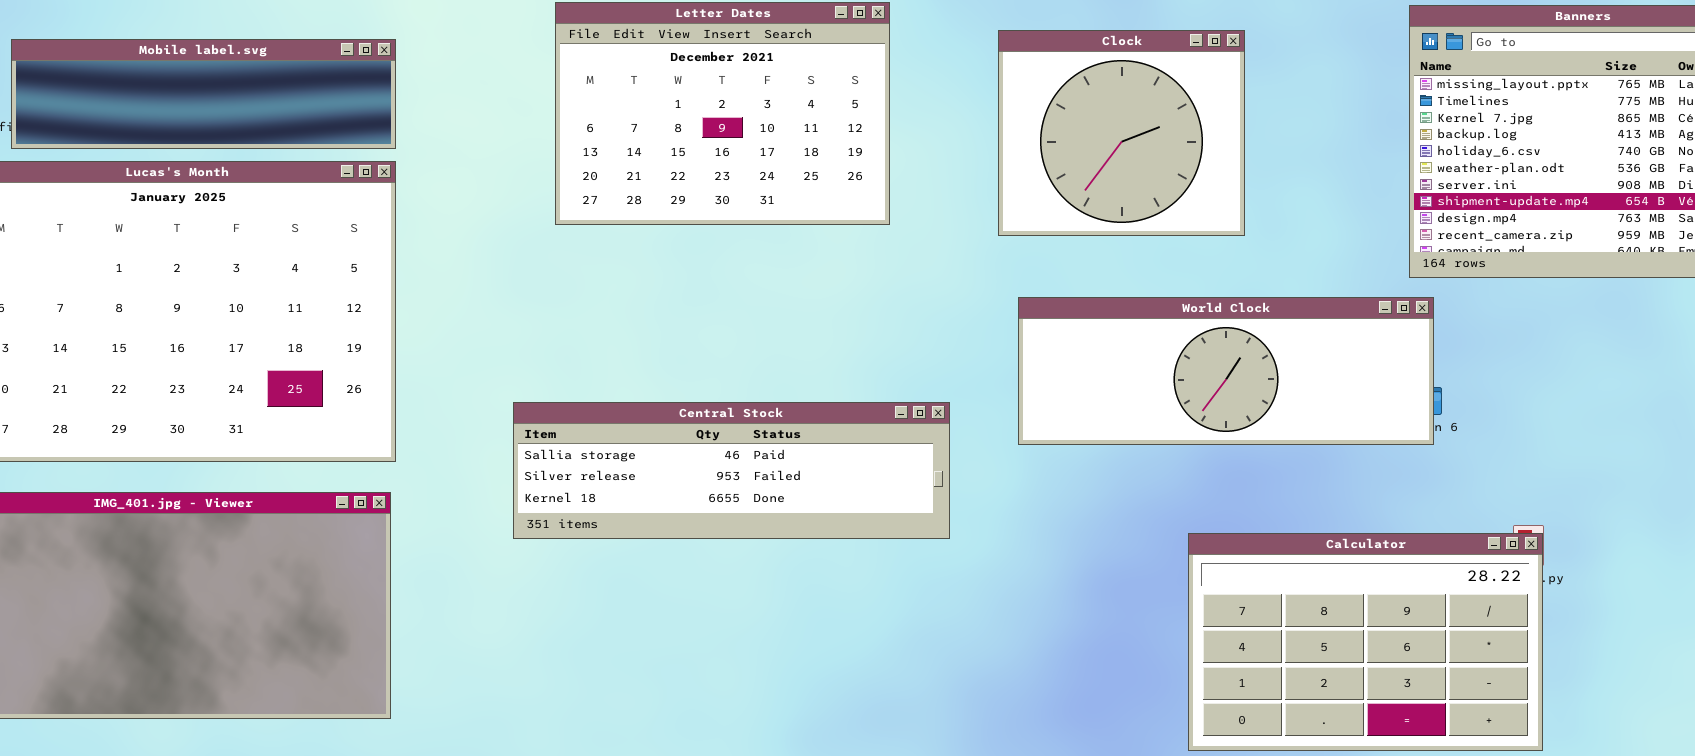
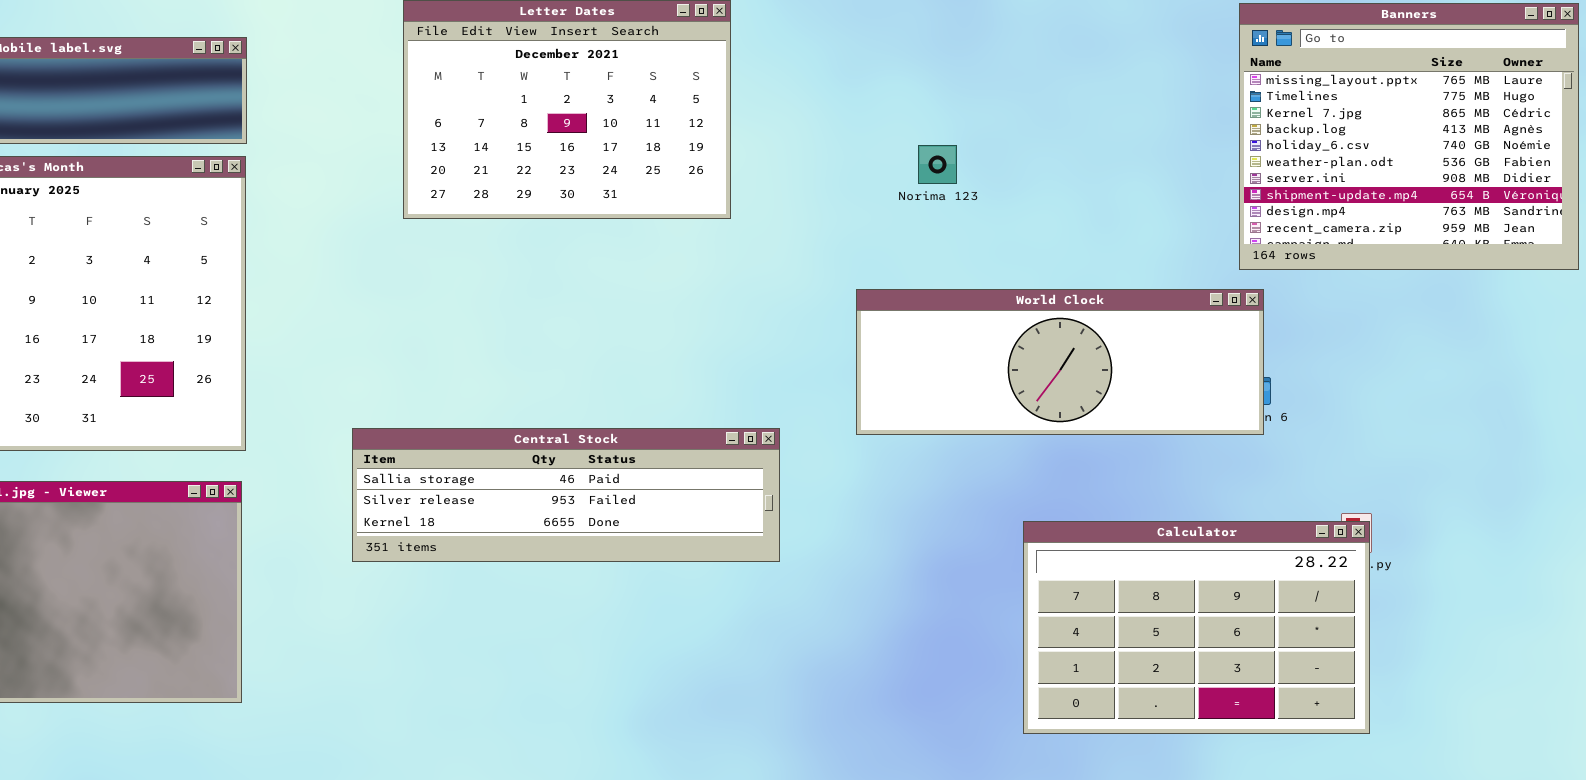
Clock: [998,30,1245,236] -> none, closed
Central Stock: [513,402,950,539] -> [352,428,780,562], moved

